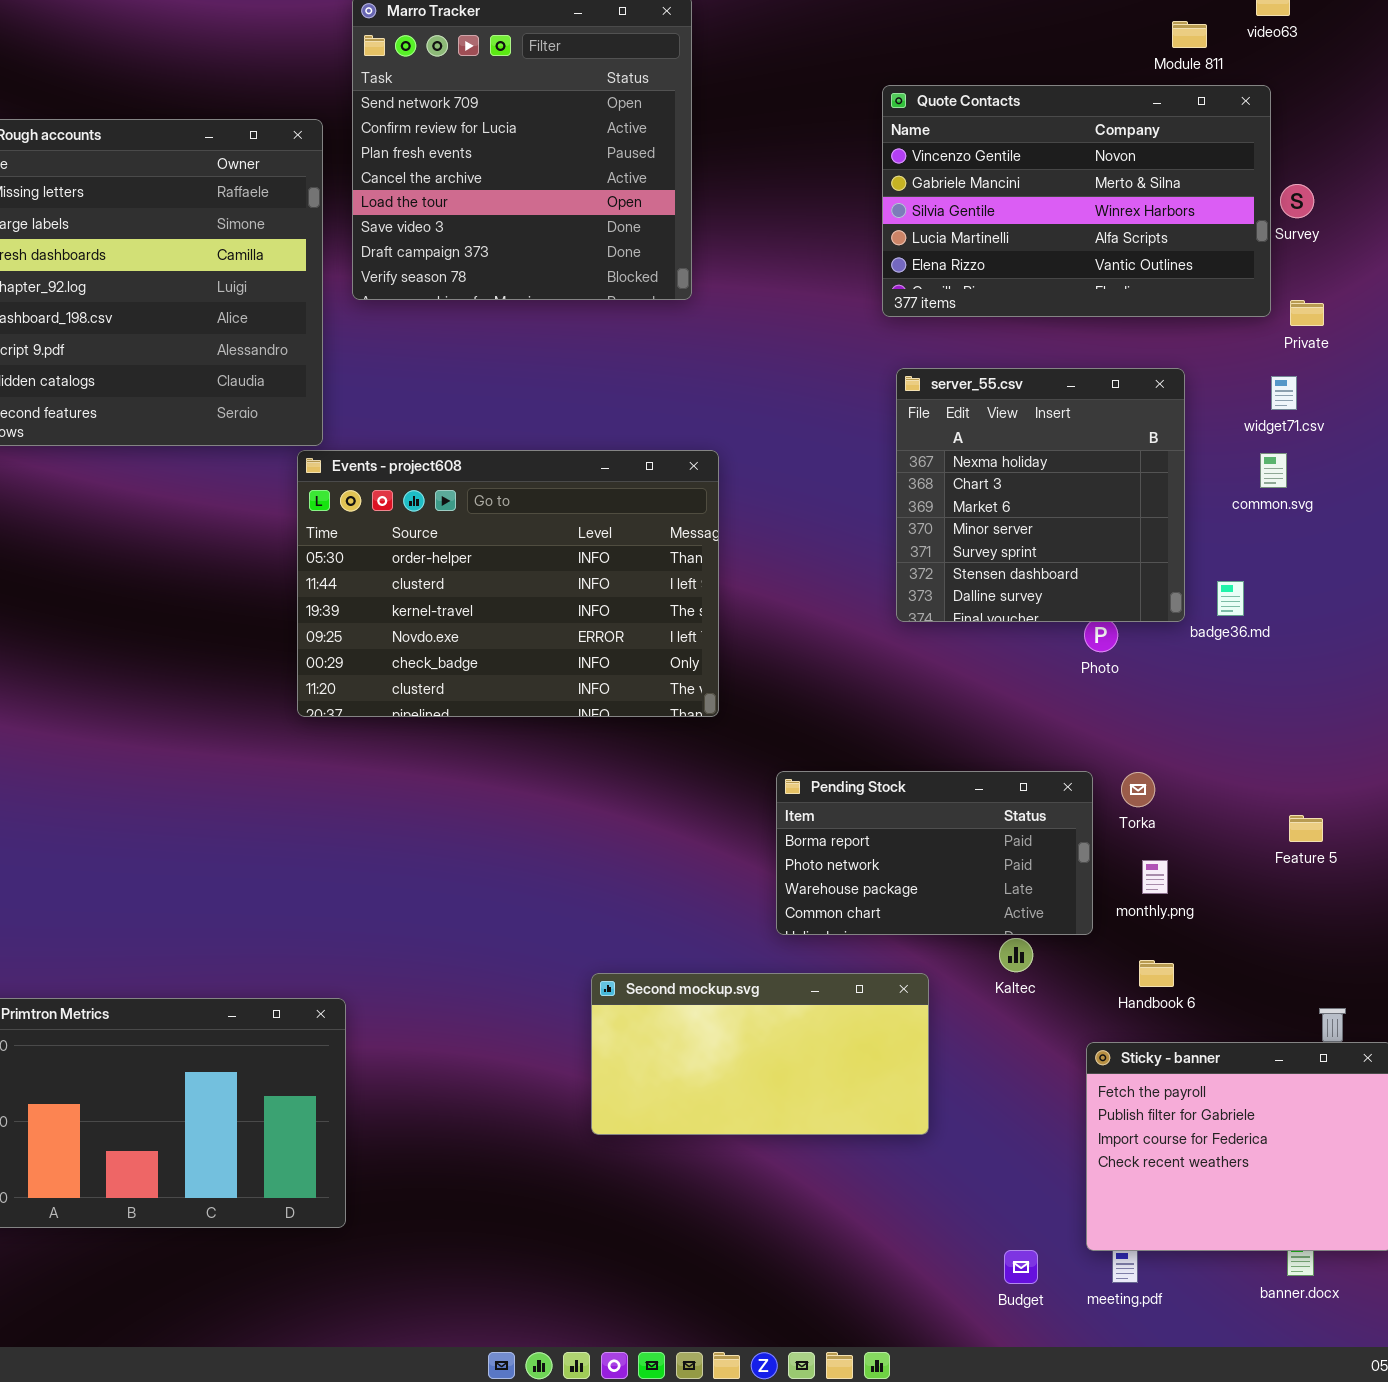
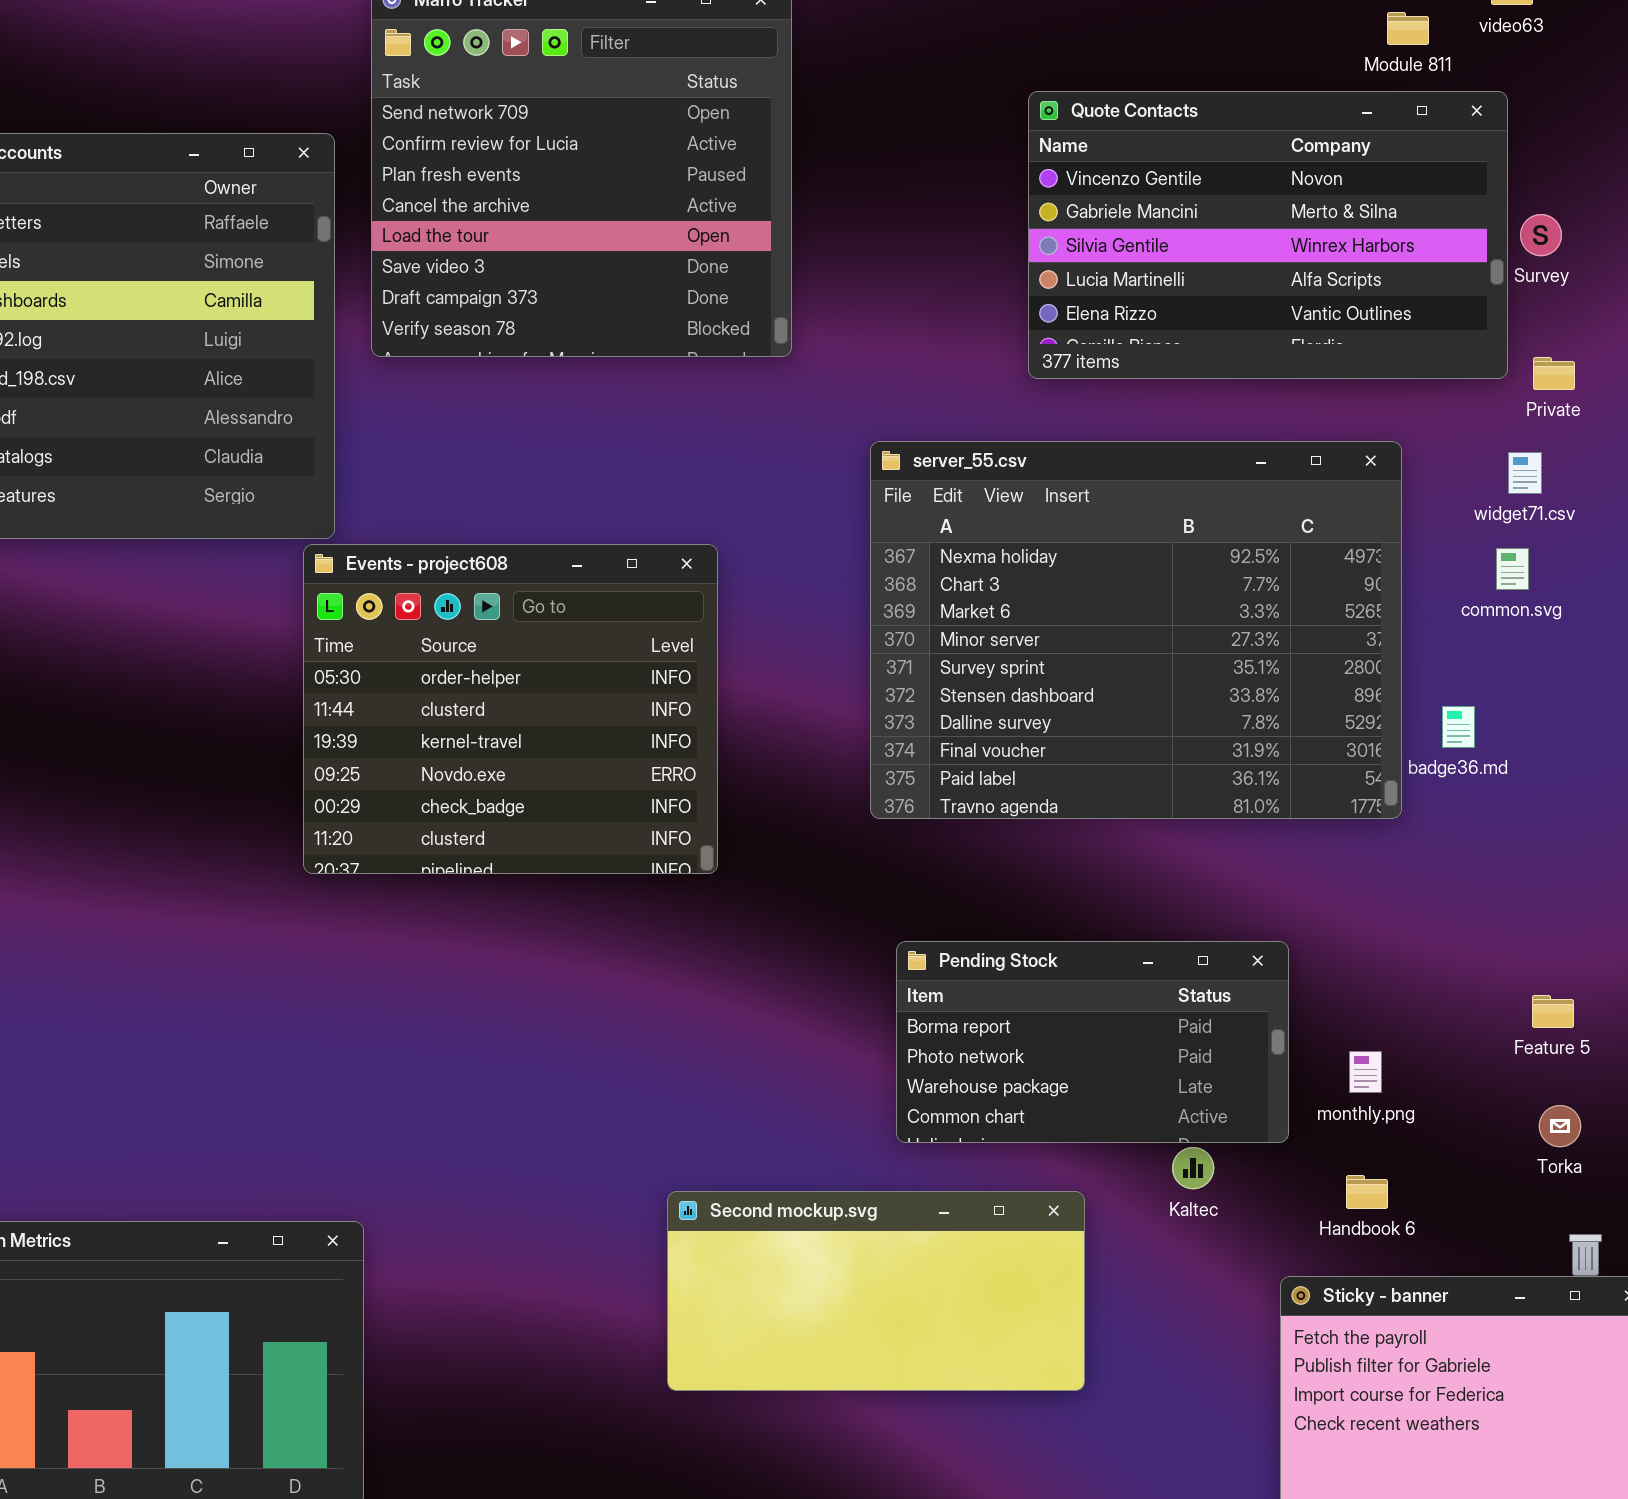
server_55.csv: [896,368,1185,622] -> [870,441,1402,819], resized
Events - project608: [297,450,719,717] -> [303,544,718,874], resized
Torka: [1121,772,1155,807] -> [1539,1105,1581,1147], moved

